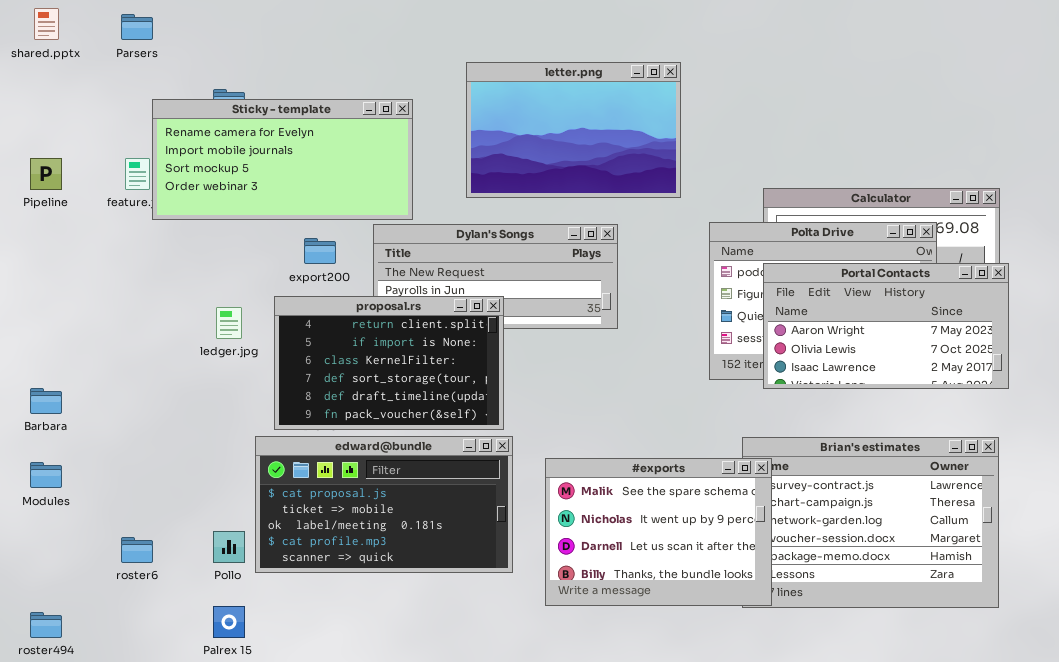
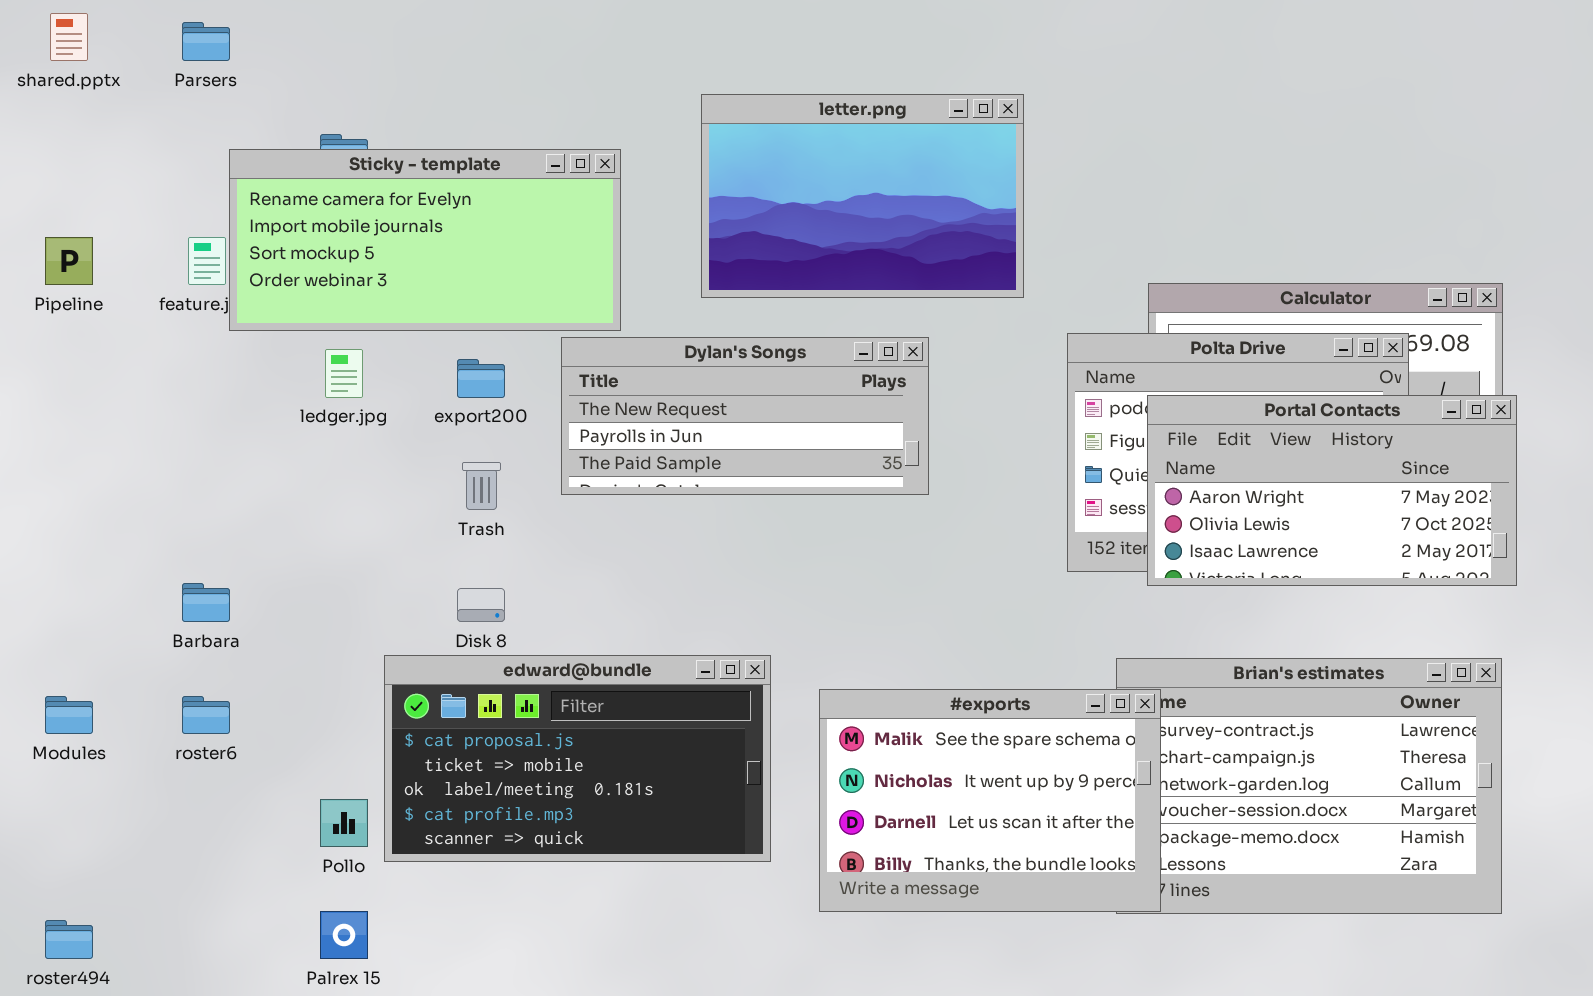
proposal.rs: [274,296,504,430] -> none, closed
ledger.jpg: [216,307,242,339] -> [325,349,363,398], moved
Barbara: [30,388,62,414] -> [182,583,230,622], moved
roster6: [121,537,153,563] -> [182,696,230,734], moved

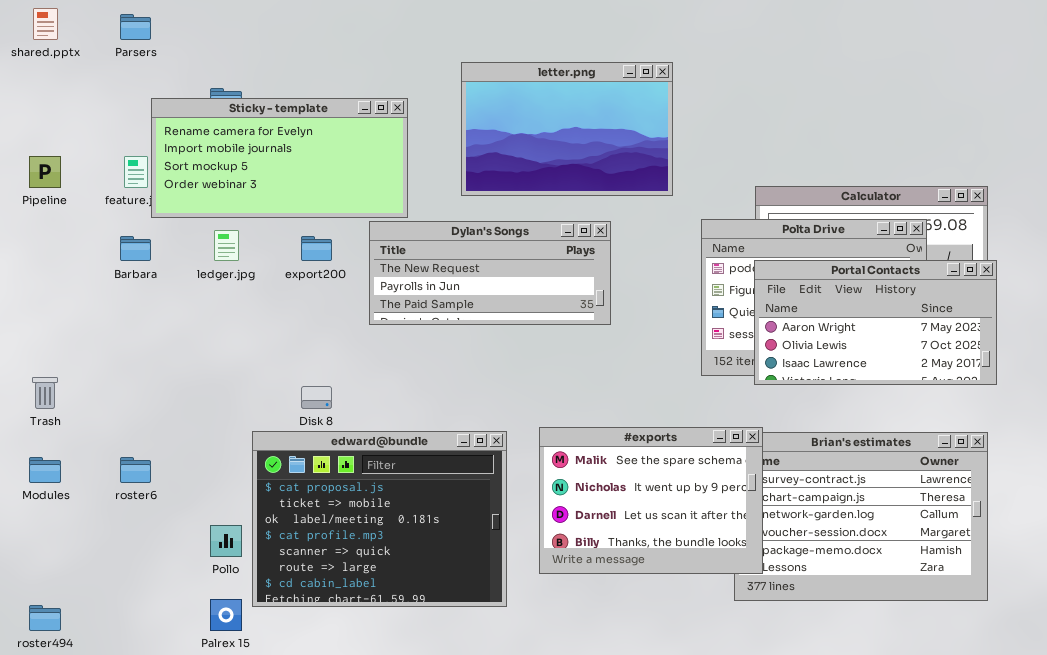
Trash: [462,462,501,510] -> [32,377,58,409], moved
Barbara: [182,583,230,622] -> [120,236,151,261], moved
edward@bundle: [384,655,771,862] -> [252,431,507,607], resized
#exports: [819,689,1161,912] -> [539,427,763,574], moved

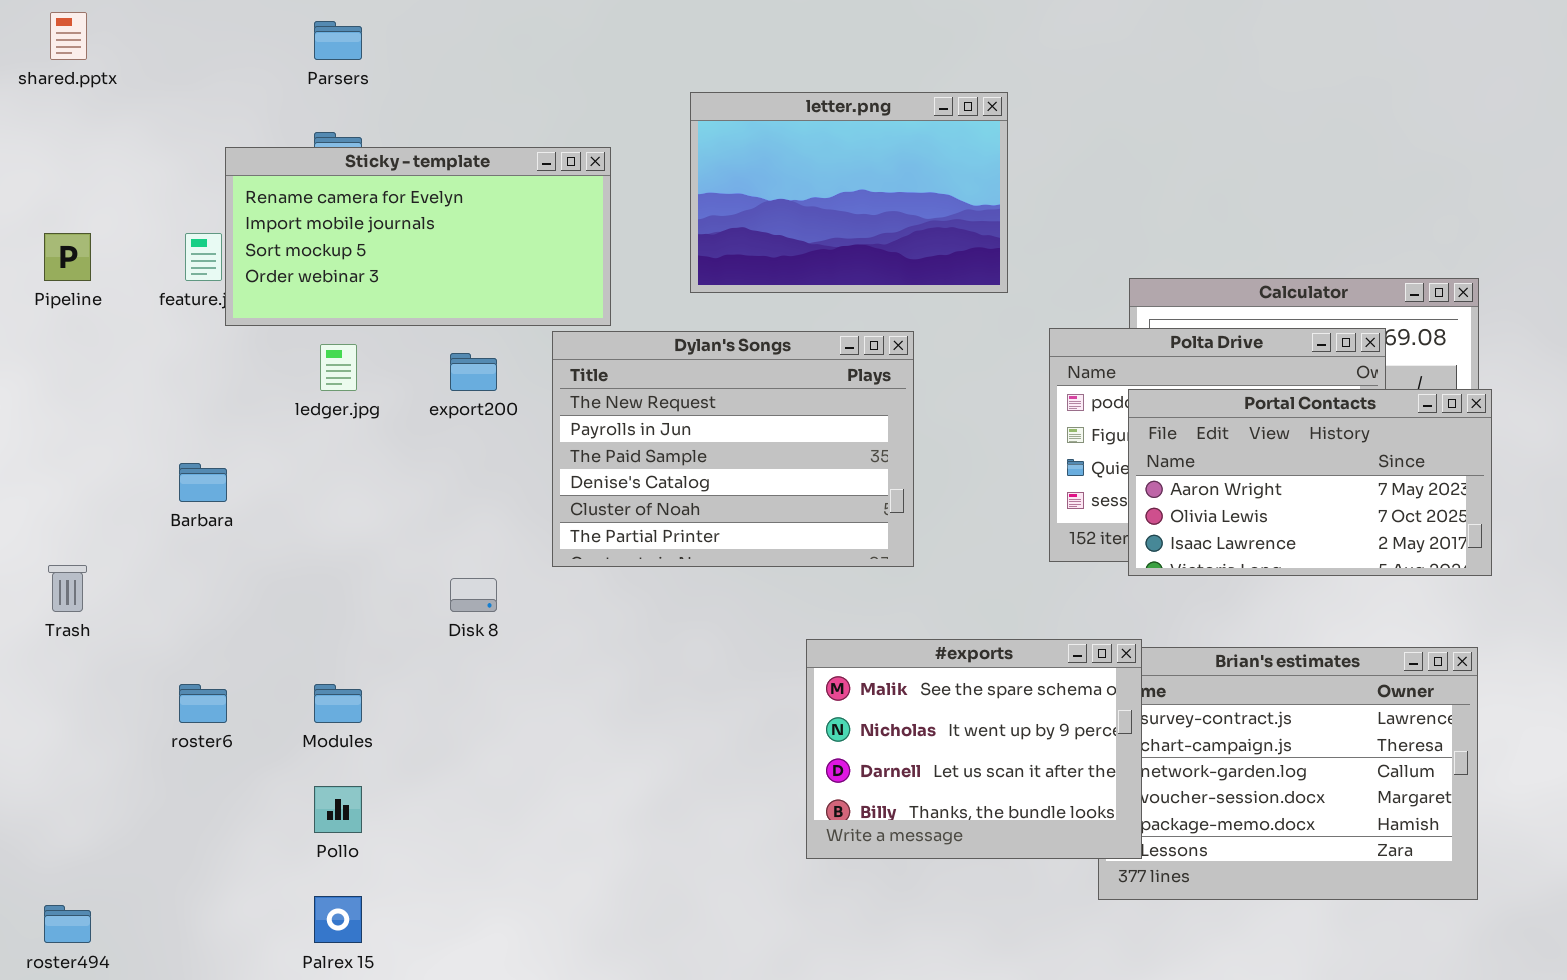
Parsers: [120,14,151,40] -> [314,21,362,60], moved
Dylan's Songs: [369,221,611,325] -> [552,331,914,567], resized
Barbara: [120,236,151,261] -> [179,463,227,502], moved
edward@bundle: [252,431,507,607] -> none, closed
Modules: [29,457,61,483] -> [314,684,362,723], moved

